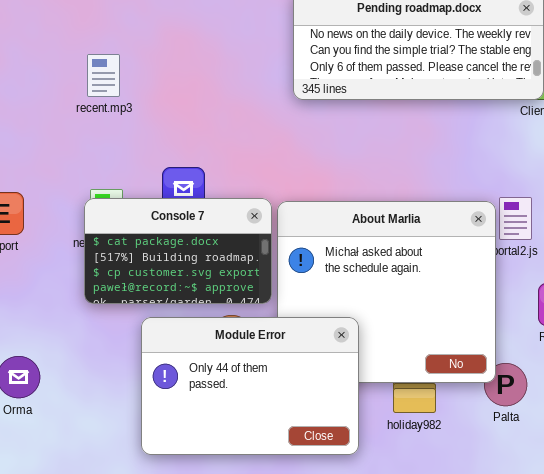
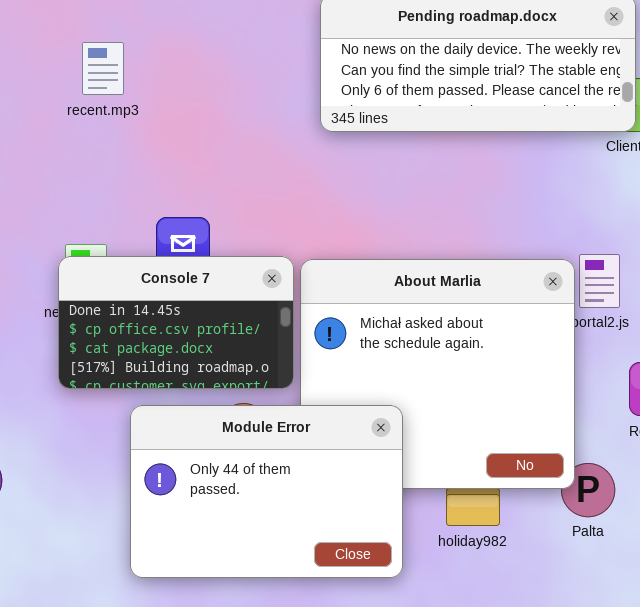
recent.mp3: [87,54,120,97] -> [82,42,124,95], moved
Console 7: [84,198,272,304] -> [58,256,294,389], scrolled up 2 rows

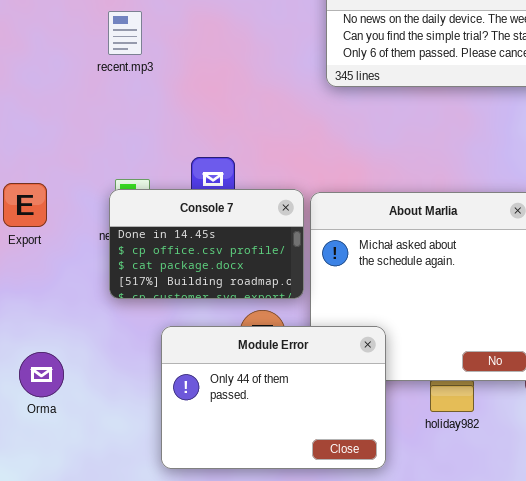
recent.mp3: [82,42,124,95] -> [108,11,142,55], moved
Module Error: [130,405,403,578] -> [161,326,386,469], moved

